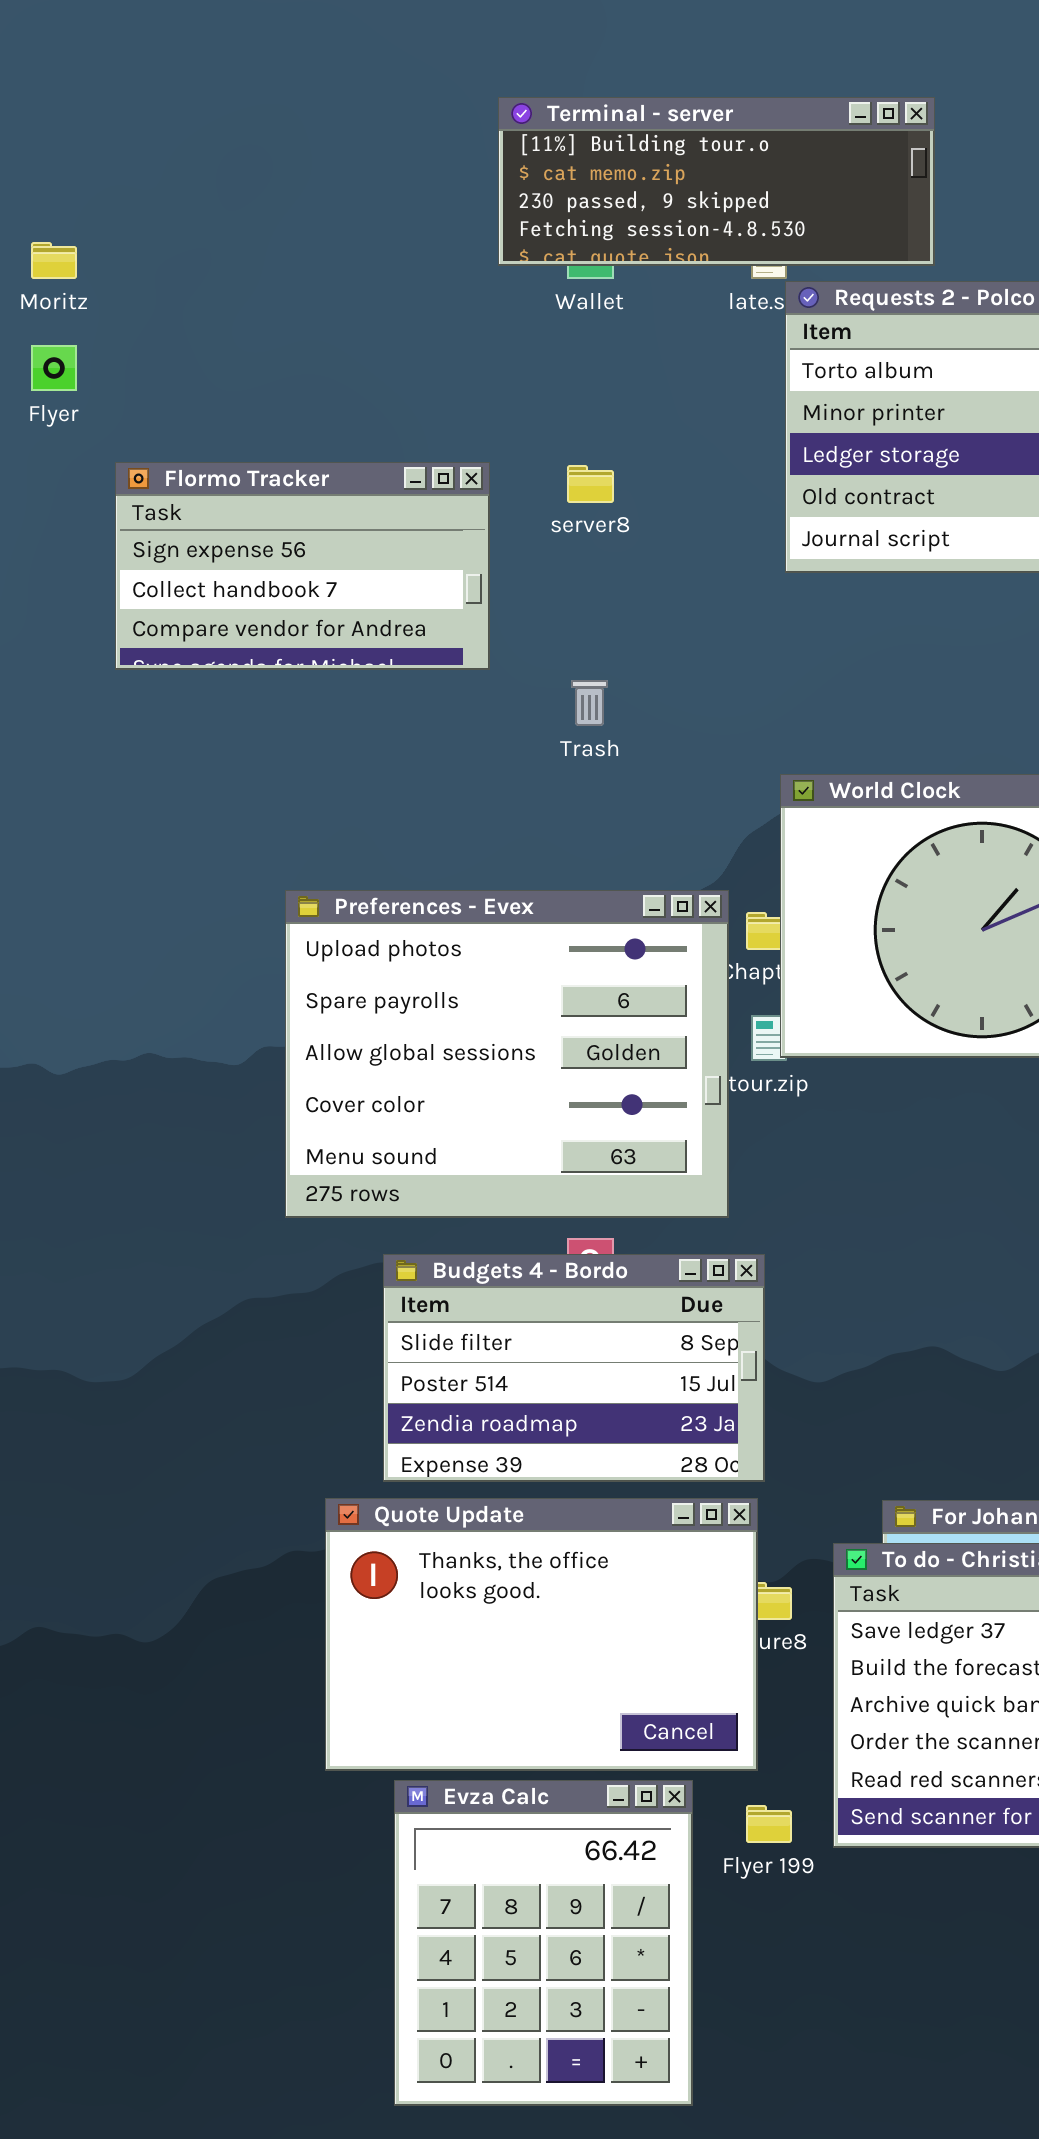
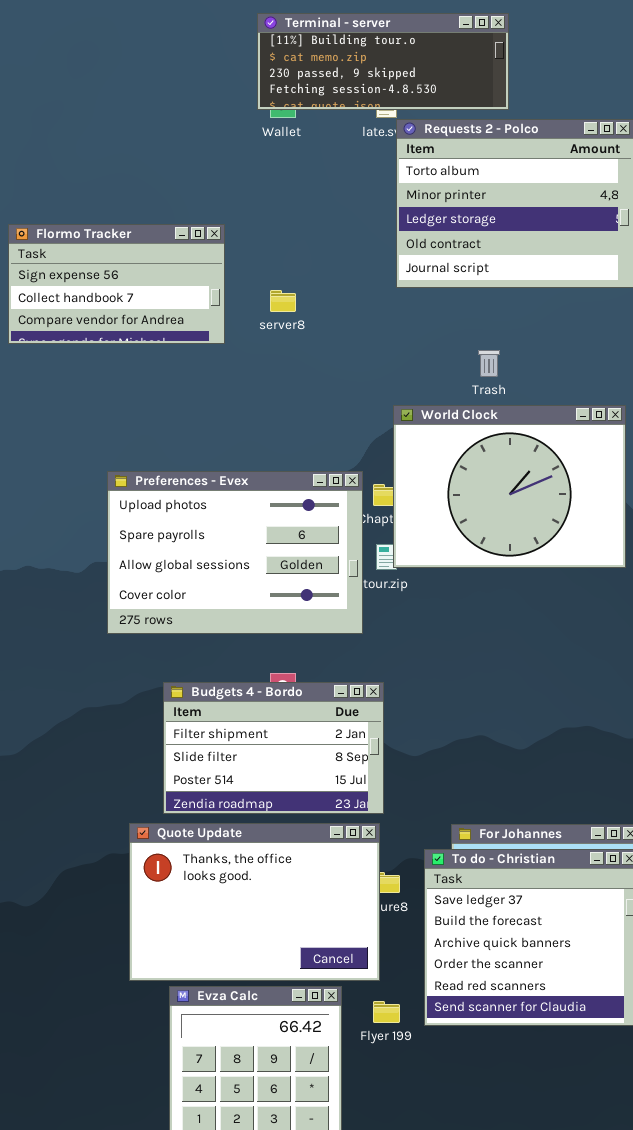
Terminal - server: [498,97,935,266] -> [257,13,509,110], moved
server8: [567,465,614,503] -> [270,290,296,312], moved
Trash: [571,680,608,726] -> [478,350,500,377], moved
Preferences - Evex: [285,890,729,1218] -> [107,471,363,634], resized
Budgets 4 - Bordo: [383,1254,765,1482] -> [163,682,384,814], scrolled up 1 row

